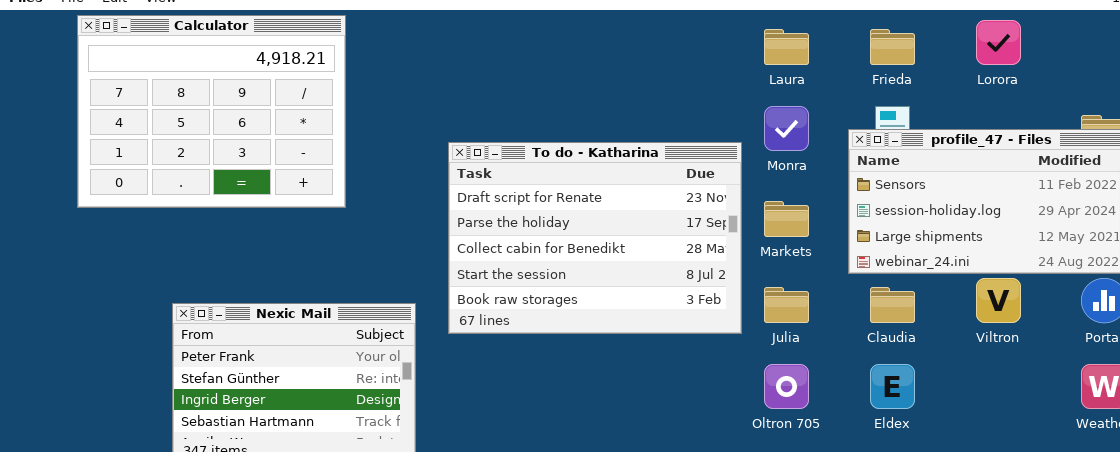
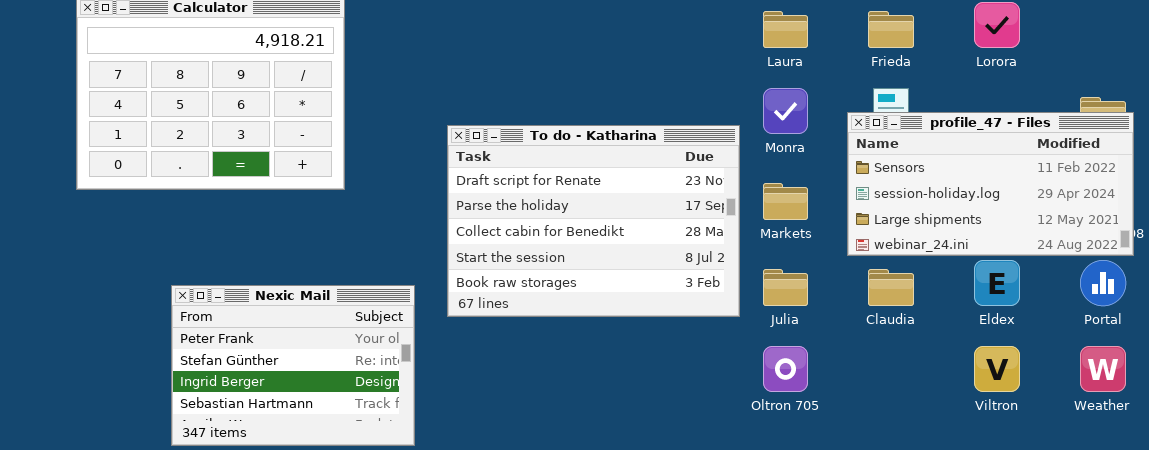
Viltron: [976,278,1021,323] -> [974,346,1020,392], moved
Eldex: [870,364,915,409] -> [974,260,1020,306], moved

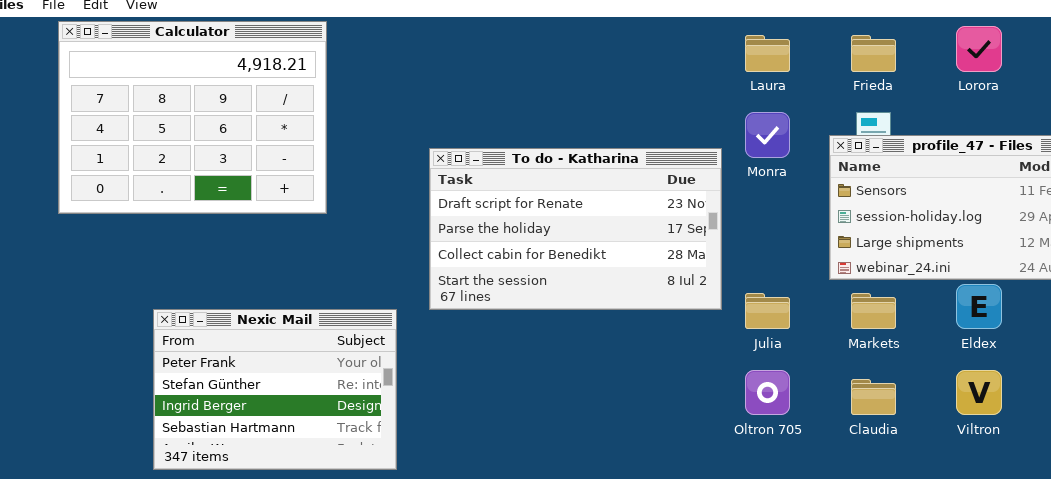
To do - Katharina: [447,125,740,317] -> [429,148,722,310], resized
Markets: [763,183,808,220] -> [851,293,896,329], moved
Claudia: [868,269,914,306] -> [851,379,896,415], moved

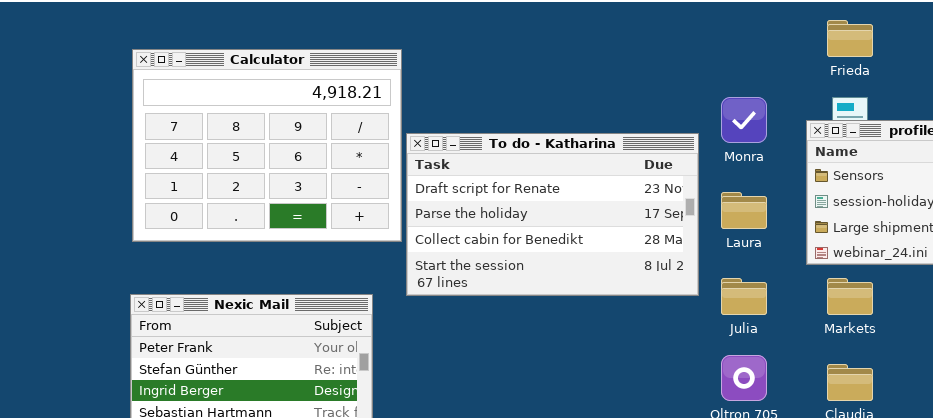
Calculator: [58,21,327,214] -> [132,49,402,242], moved
Laura: [745,35,790,72] -> [721,192,767,229], moved

